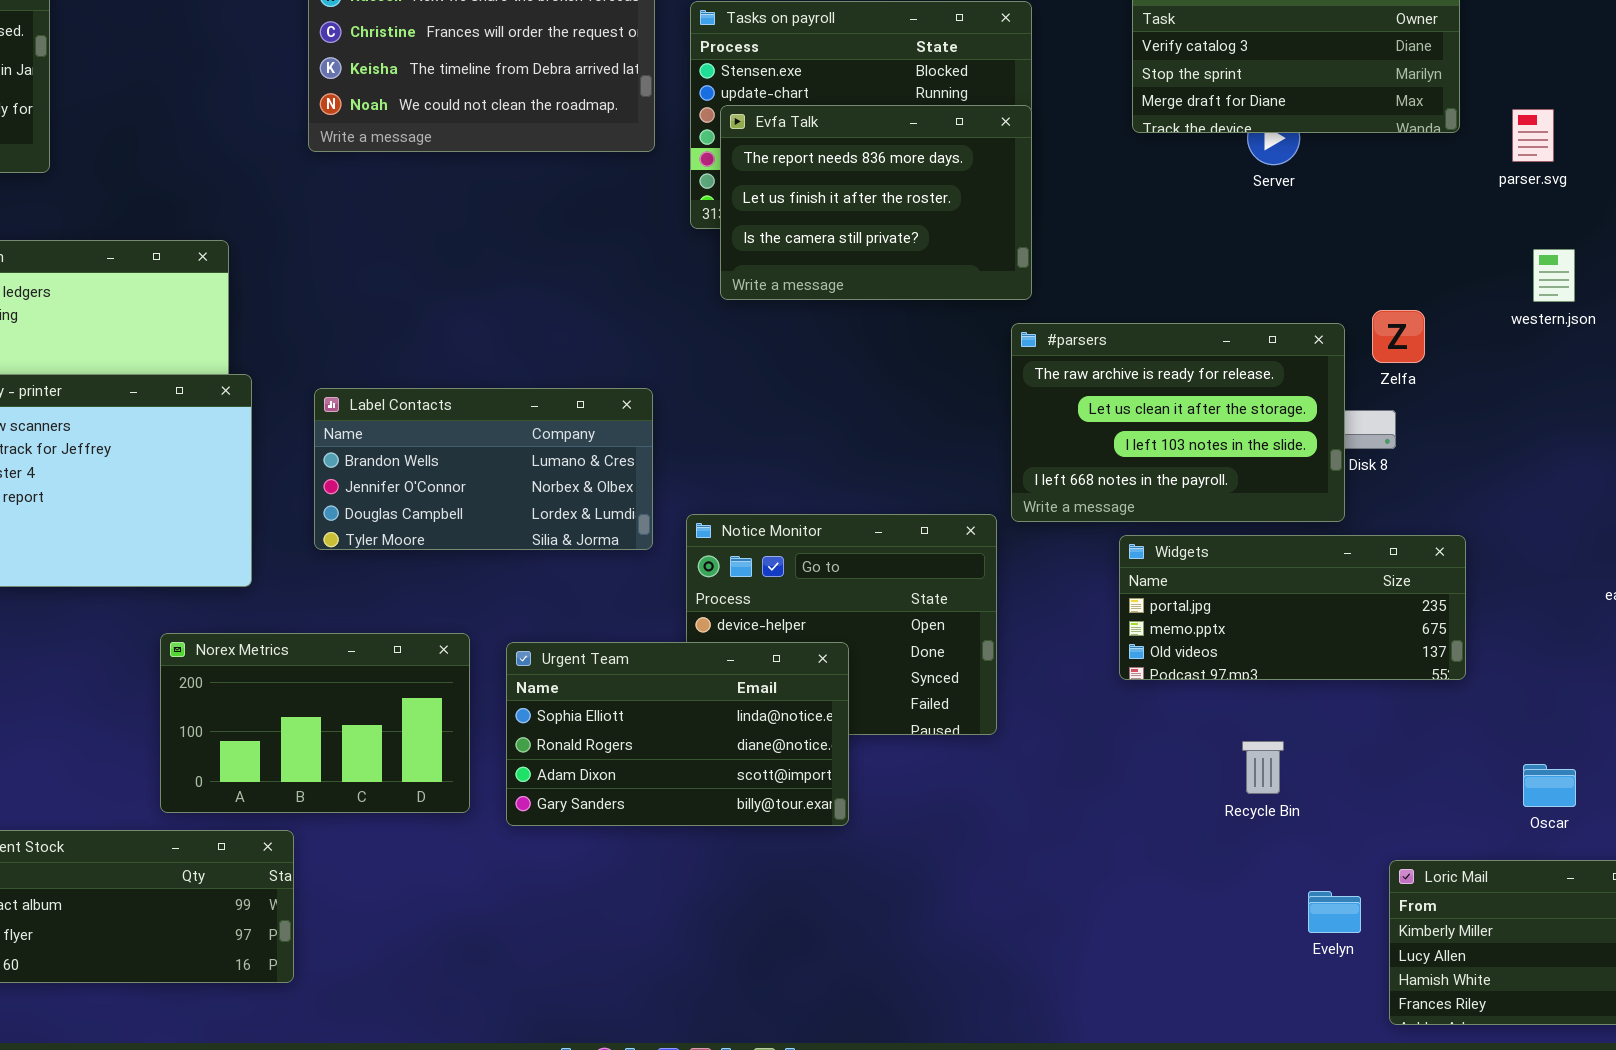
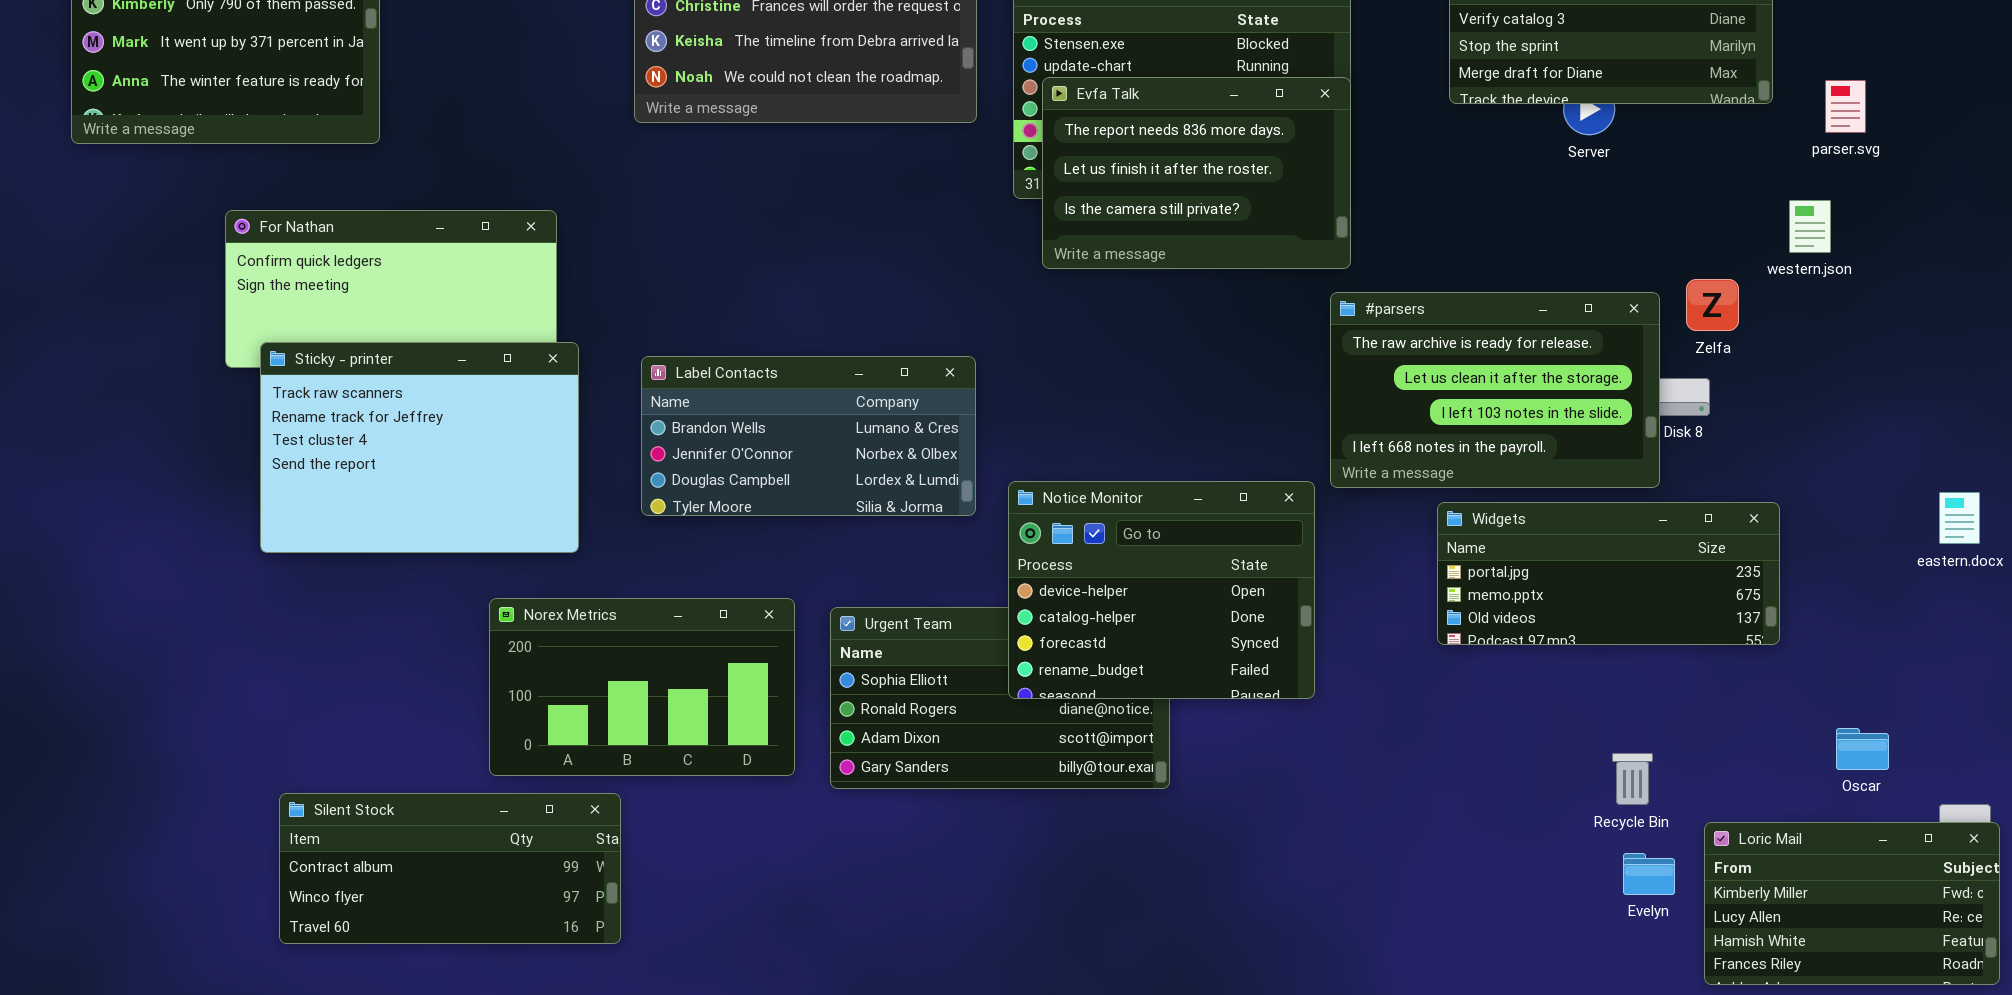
western.json: [1533,249,1575,302] -> [1789,200,1831,253], moved
Notice Monitor: [686,514,997,735] -> [1008,481,1315,699], raised
Recycle Bin: [1242,741,1284,794] -> [1612,753,1653,805], moved

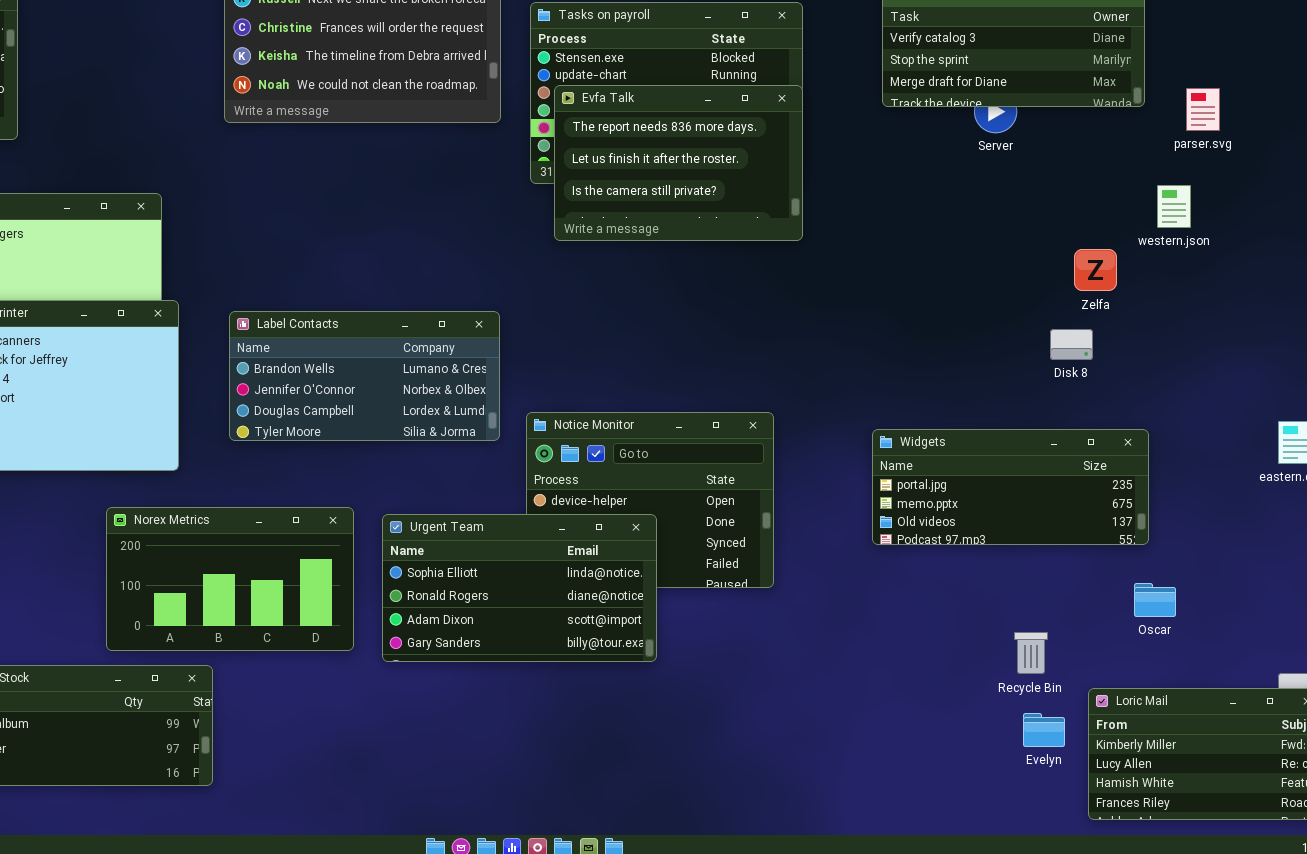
#parsers: [1330,292,1660,488] -> none, closed
Urgent Team: [830,607,1170,789] -> [382,514,657,662], raised
Oscar: [1836,728,1889,770] -> [1134,583,1176,617], moved

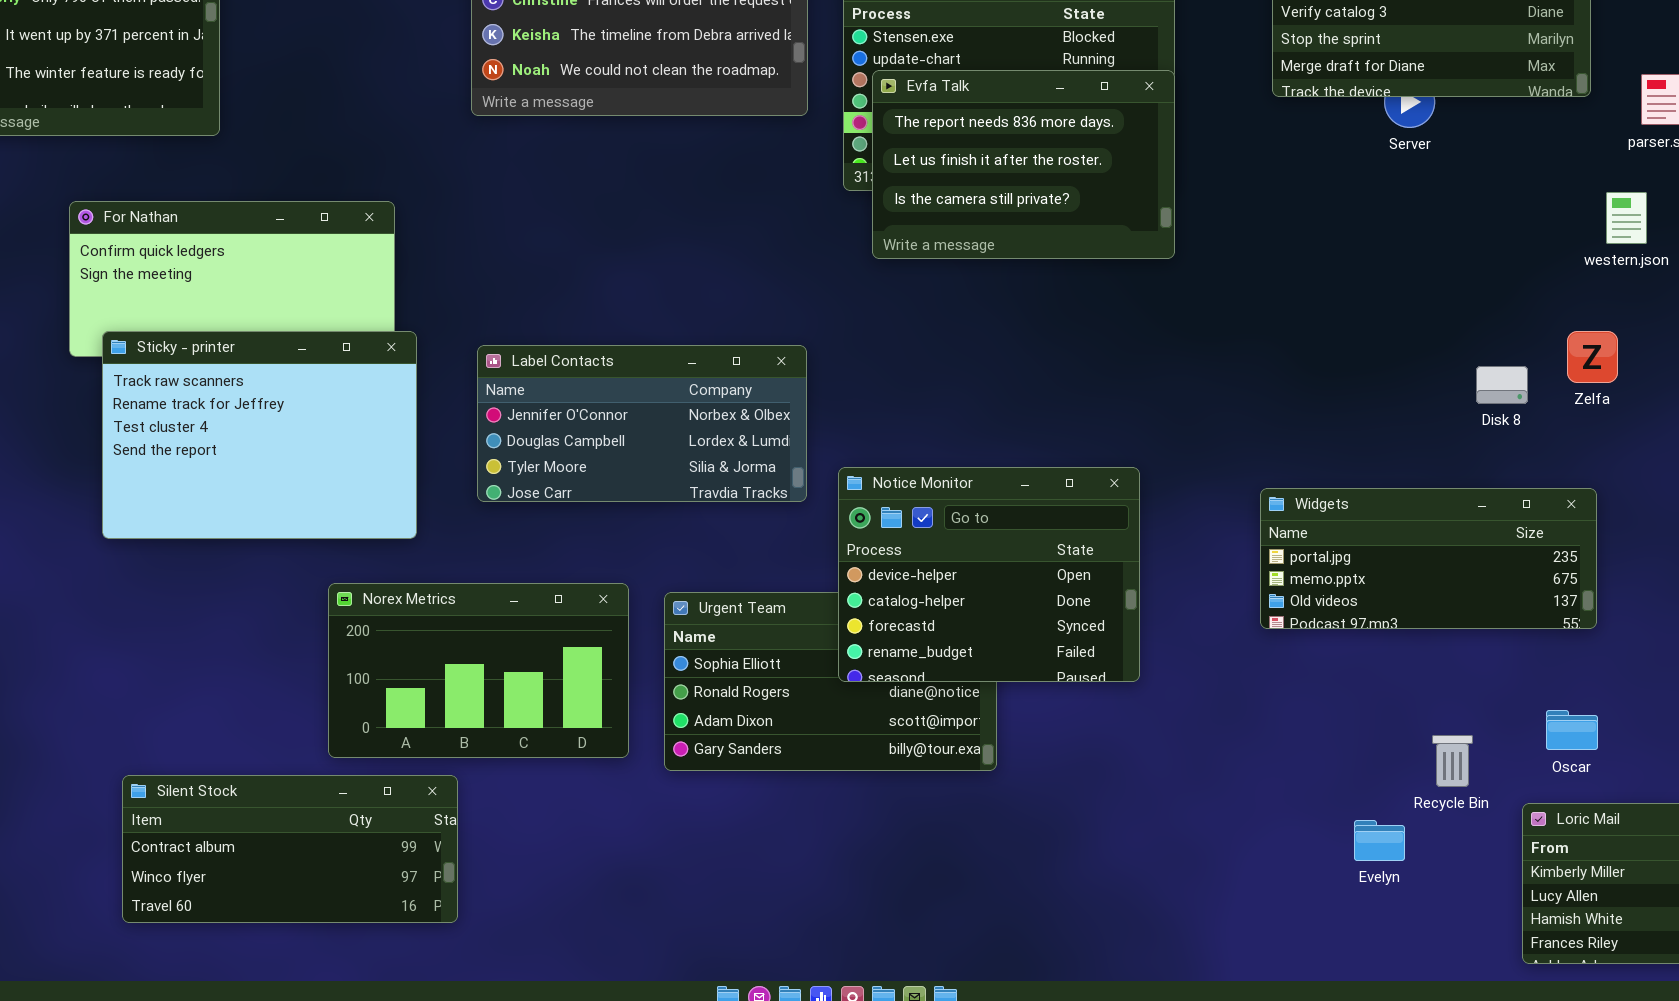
Zelfa: [1074,249,1117,291] -> [1567,331,1618,383], moved
Label Contacts: [229,311,500,441] -> [477,345,807,502], scrolled down 1 row
Notice Monitor: [526,412,774,588] -> [838,467,1140,682], raised
Oscar: [1134,583,1176,617] -> [1546,710,1598,750], moved
Evelyn: [1023,713,1065,747] -> [1354,820,1405,861], moved

